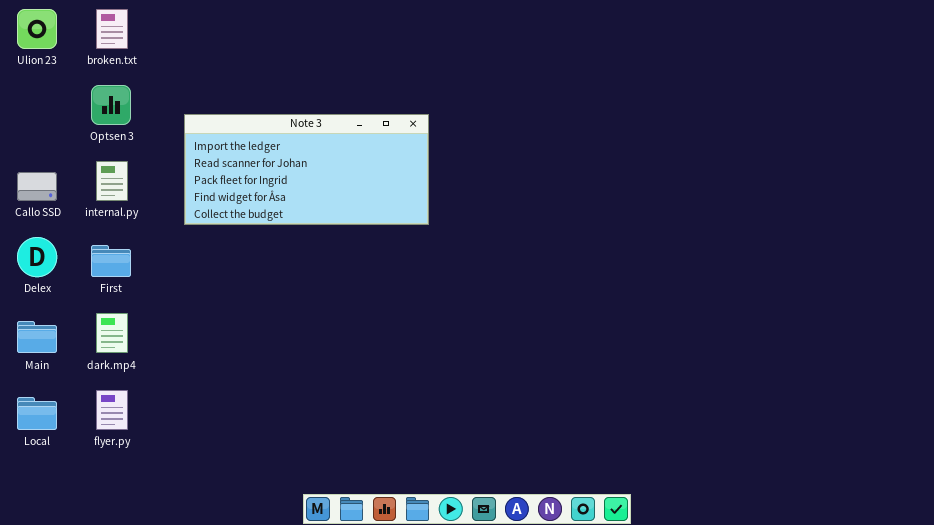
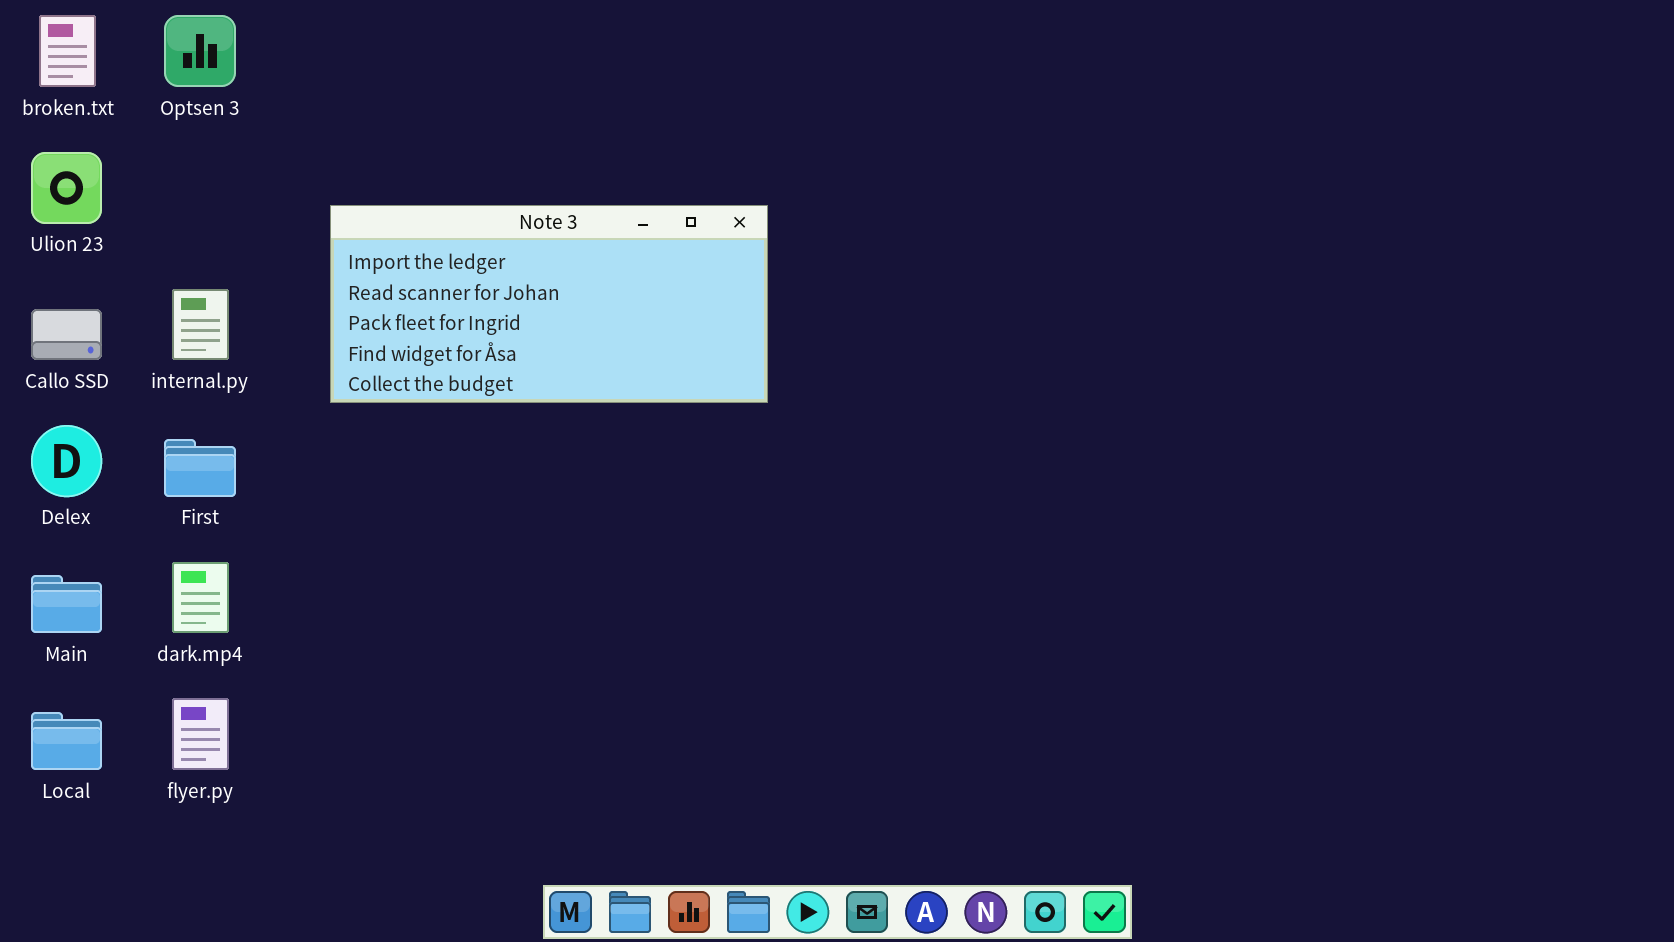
Ulion 23: [17,9,57,49] -> [31,152,102,224], moved
broken.txt: [96,9,128,49] -> [39,15,96,87], moved
Optsen 3: [91,85,131,125] -> [164,15,236,87], moved

